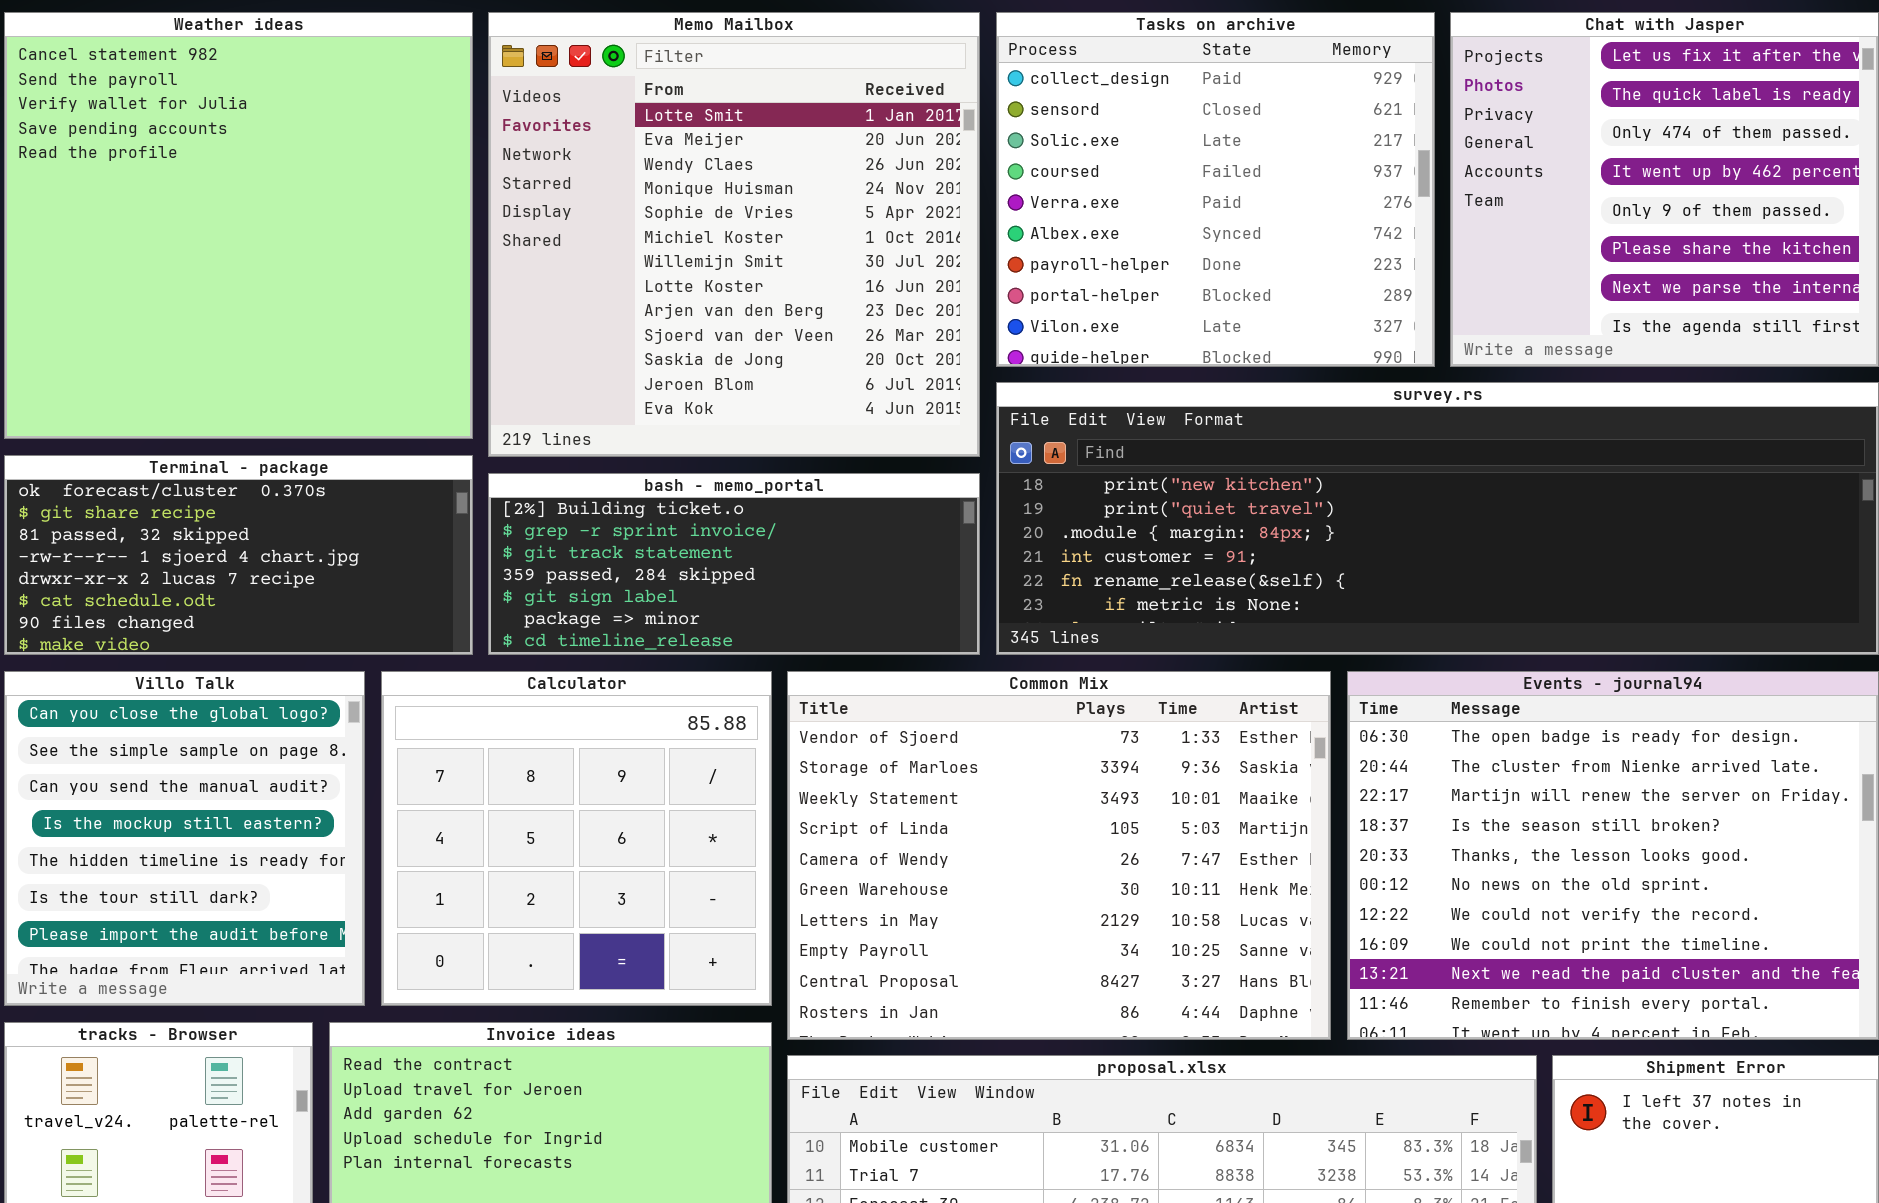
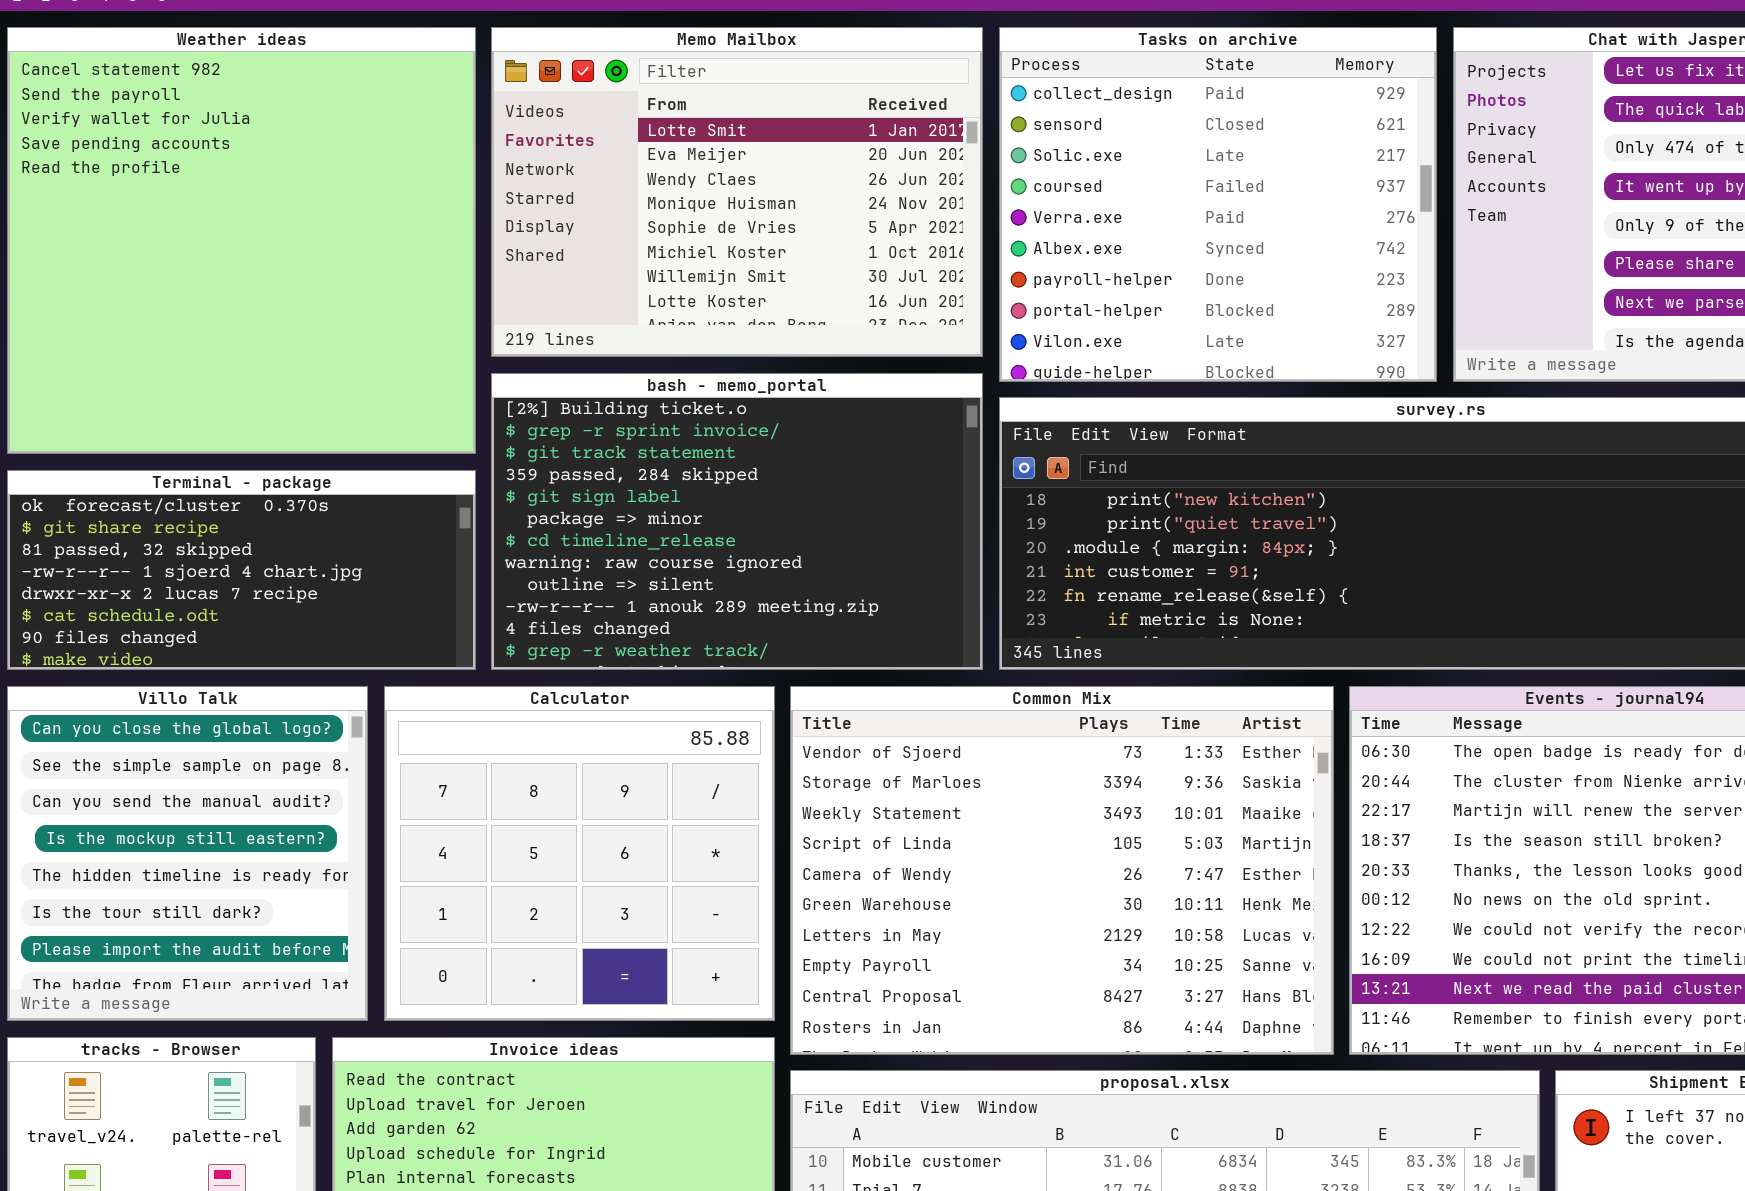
Memo Mailbox: [488,12,980,457] -> [491,27,983,357], resized
bash - memo_portal: [488,473,980,655] -> [491,373,983,670], resized

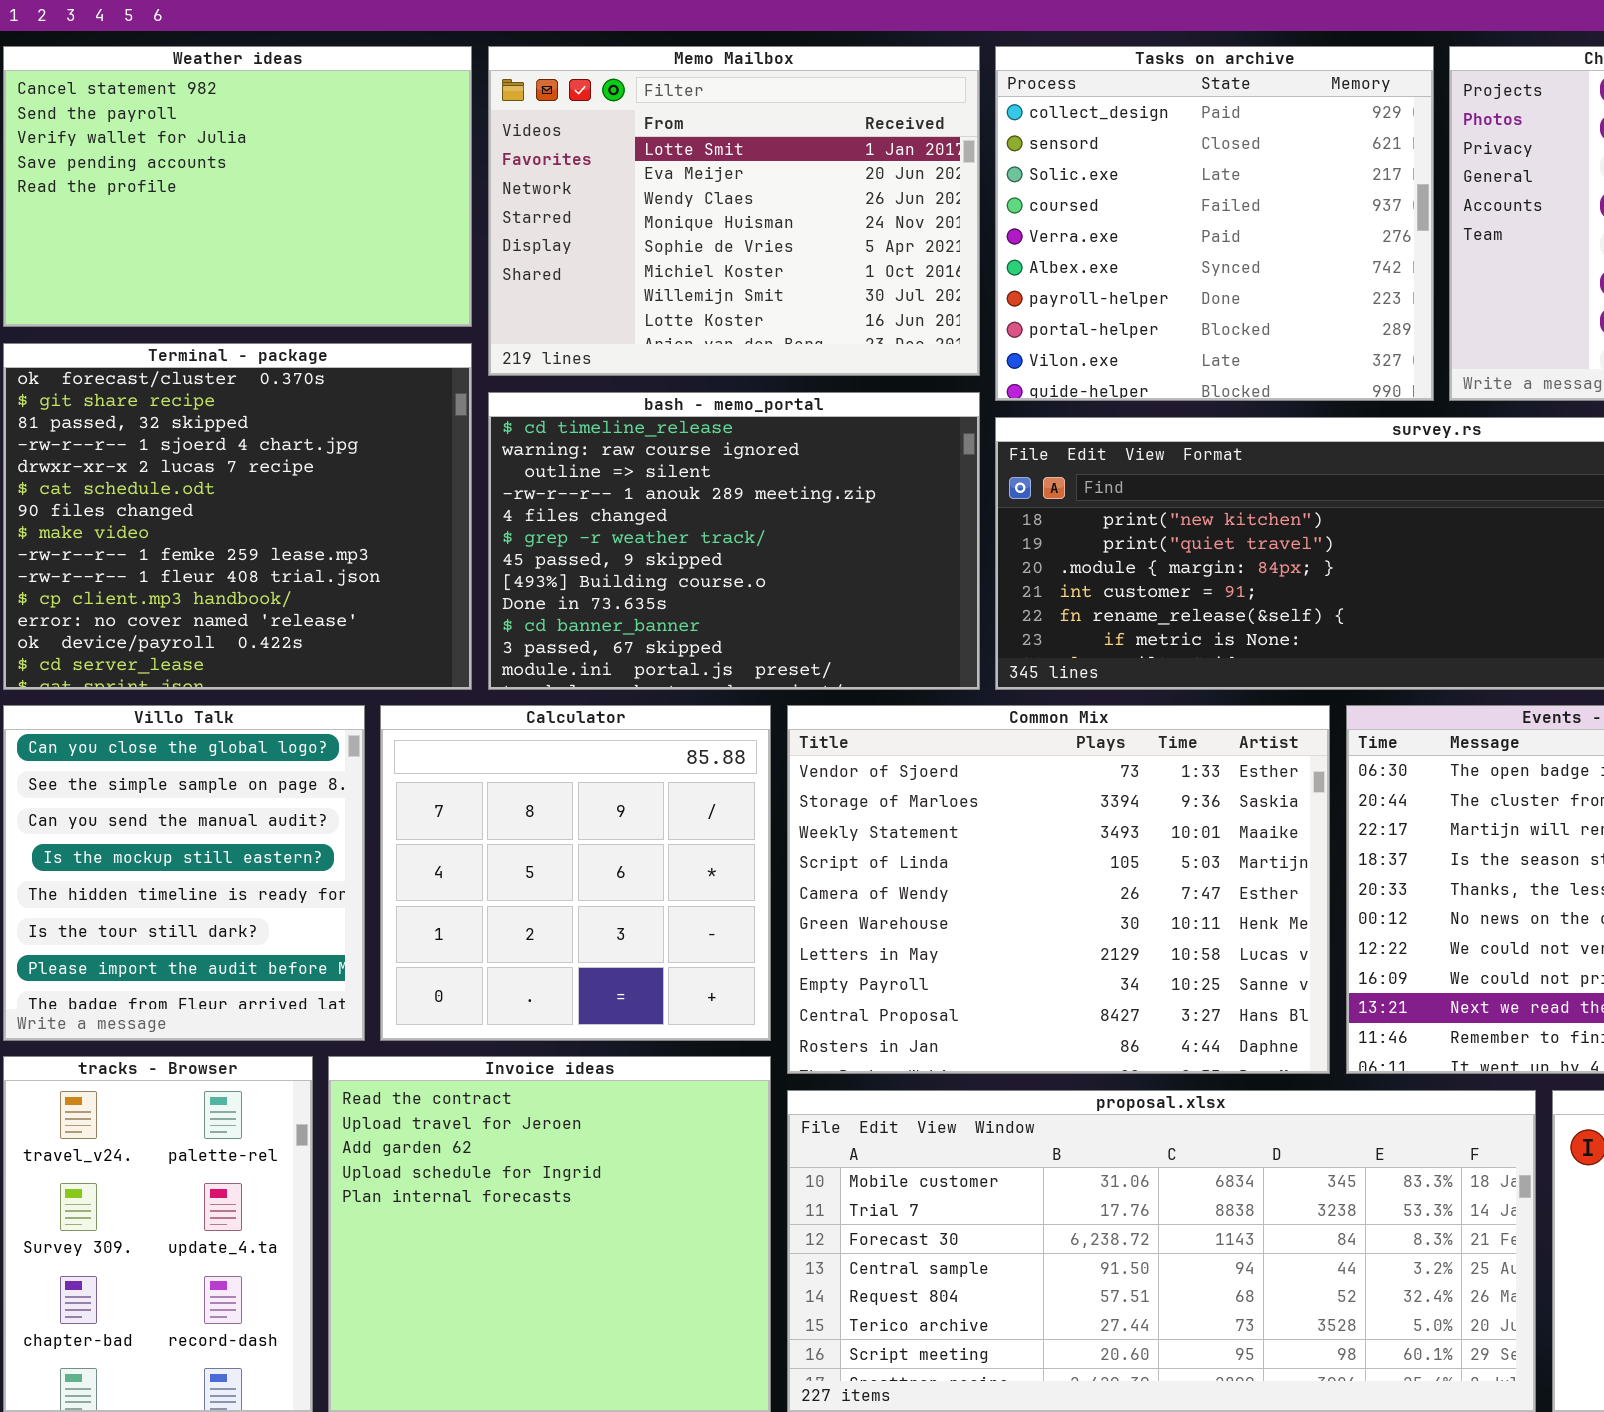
Weather ideas: [7,27,476,454] -> [3,46,472,327], resized
bash - memo_portal: [491,373,983,670] -> [488,392,980,690], scrolled down 6 rows
Terminal - package: [7,470,476,670] -> [3,343,472,690], resized

